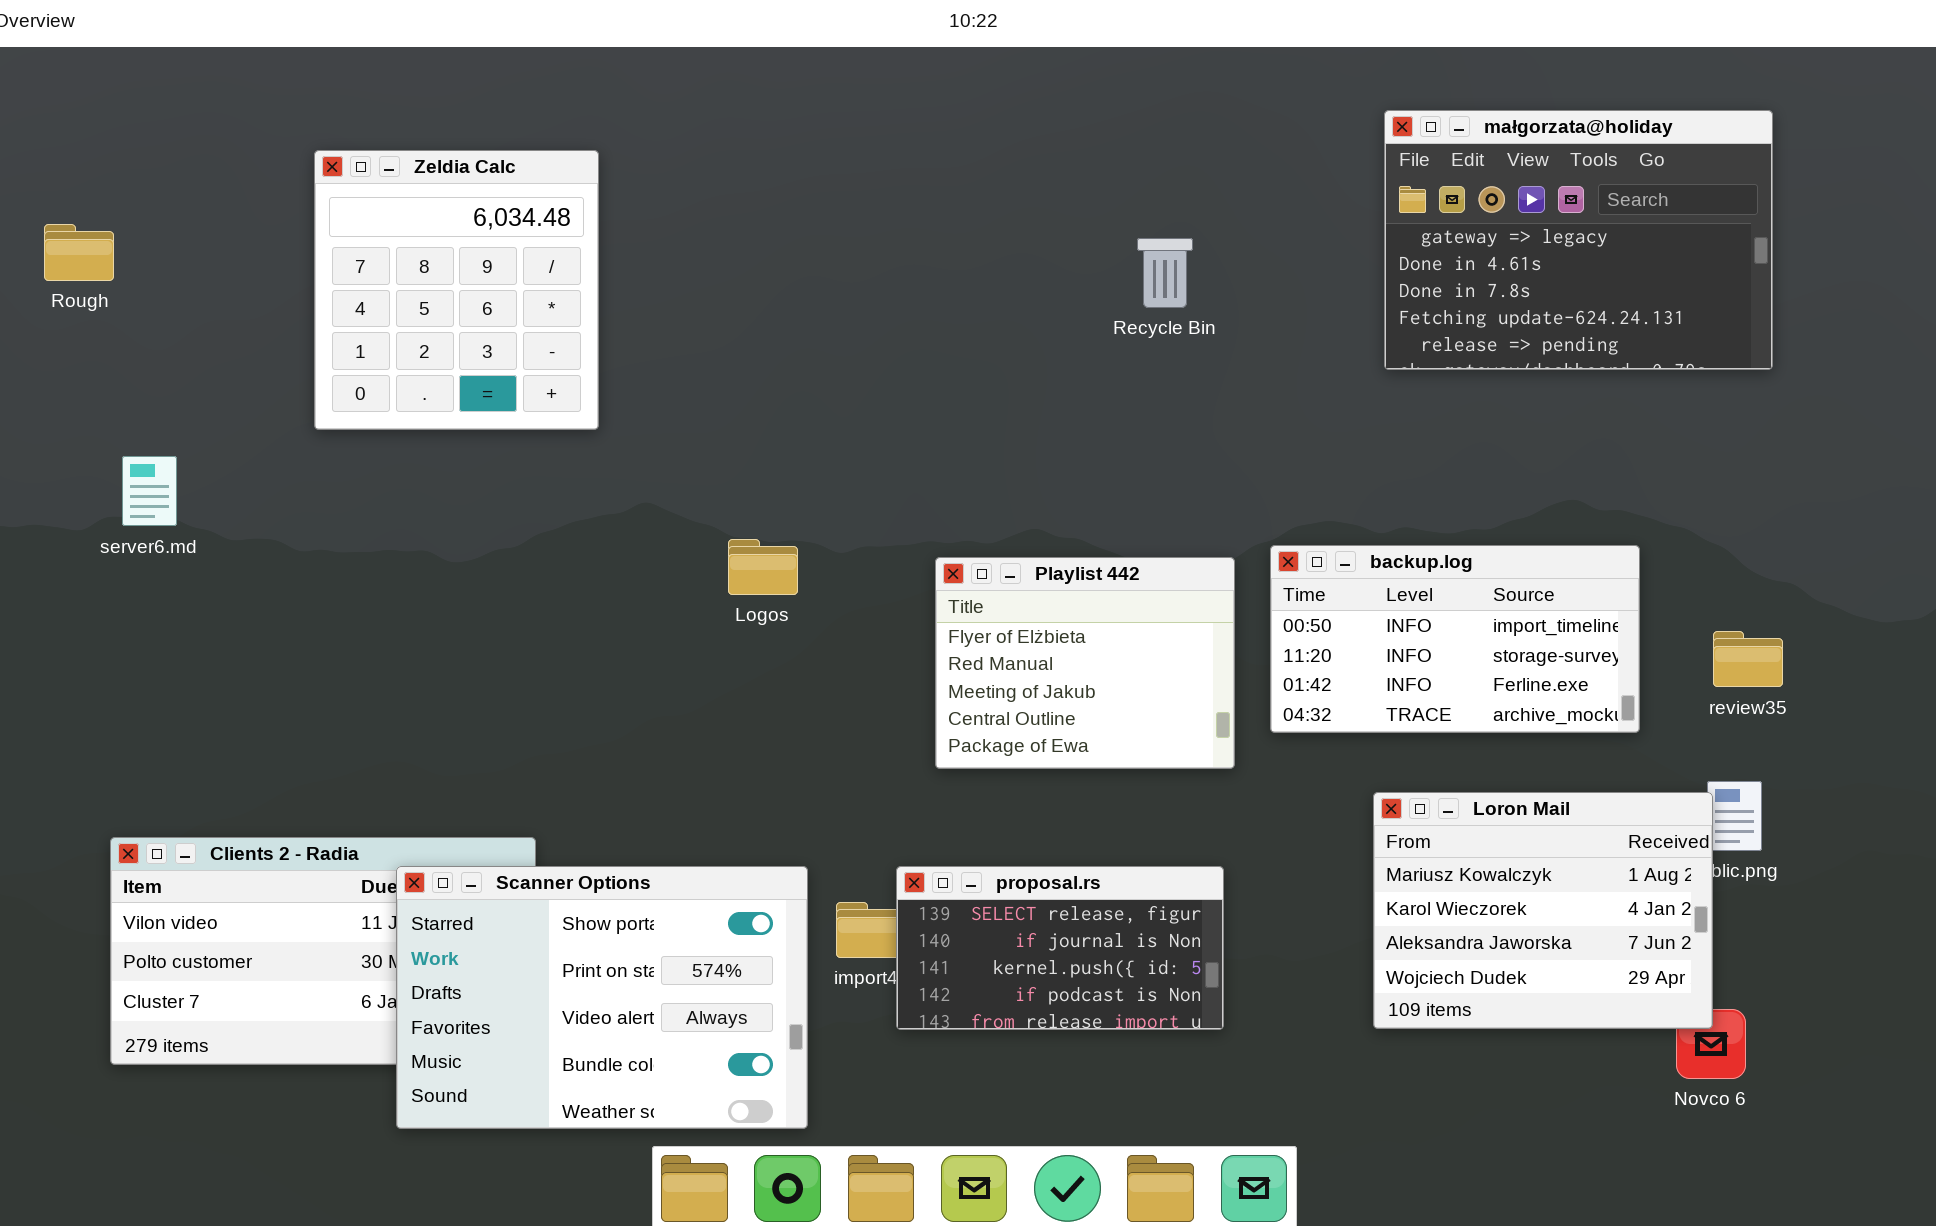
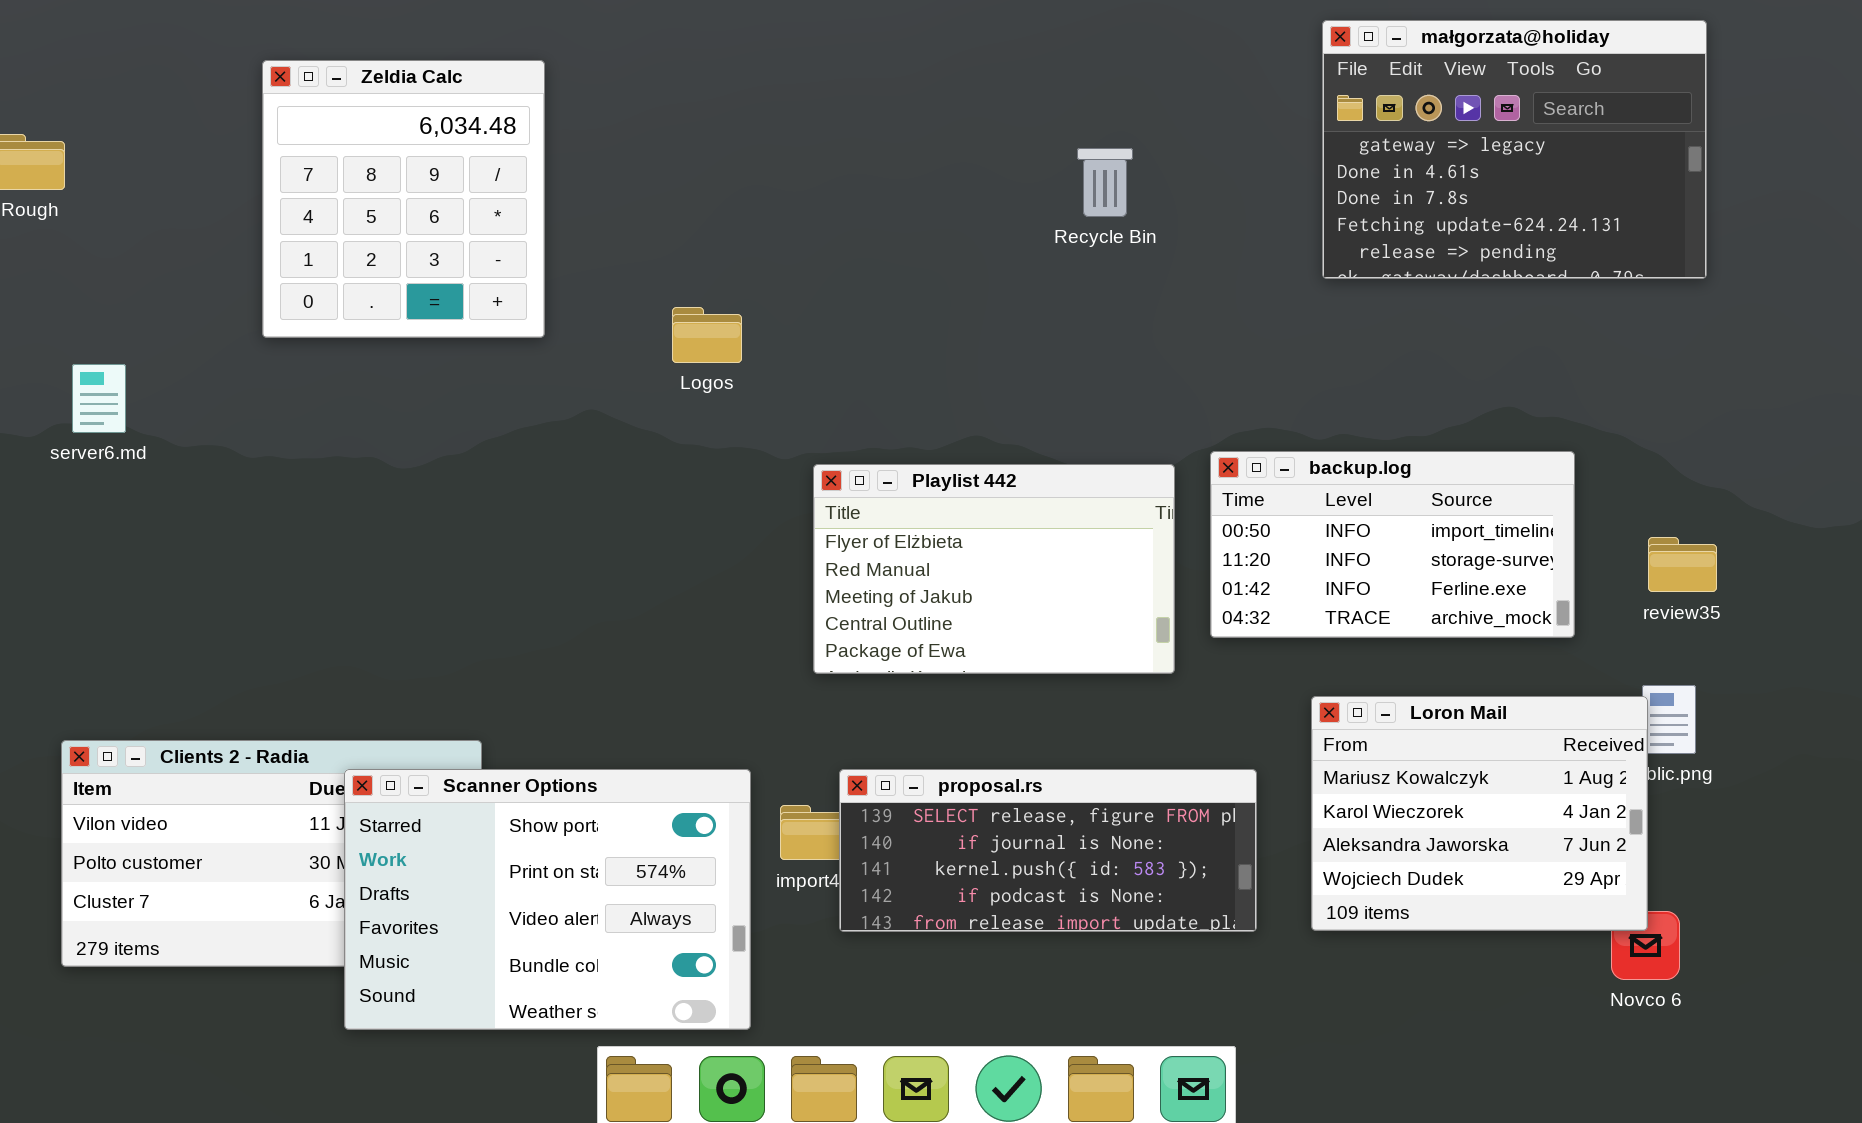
Logos: [728,539,798,595] -> [672,307,742,363], moved
Playlist 442: [935,557,1235,769] -> [813,464,1175,674], resized
proposal.rs: [896,866,1224,1030] -> [839,769,1257,932], resized

